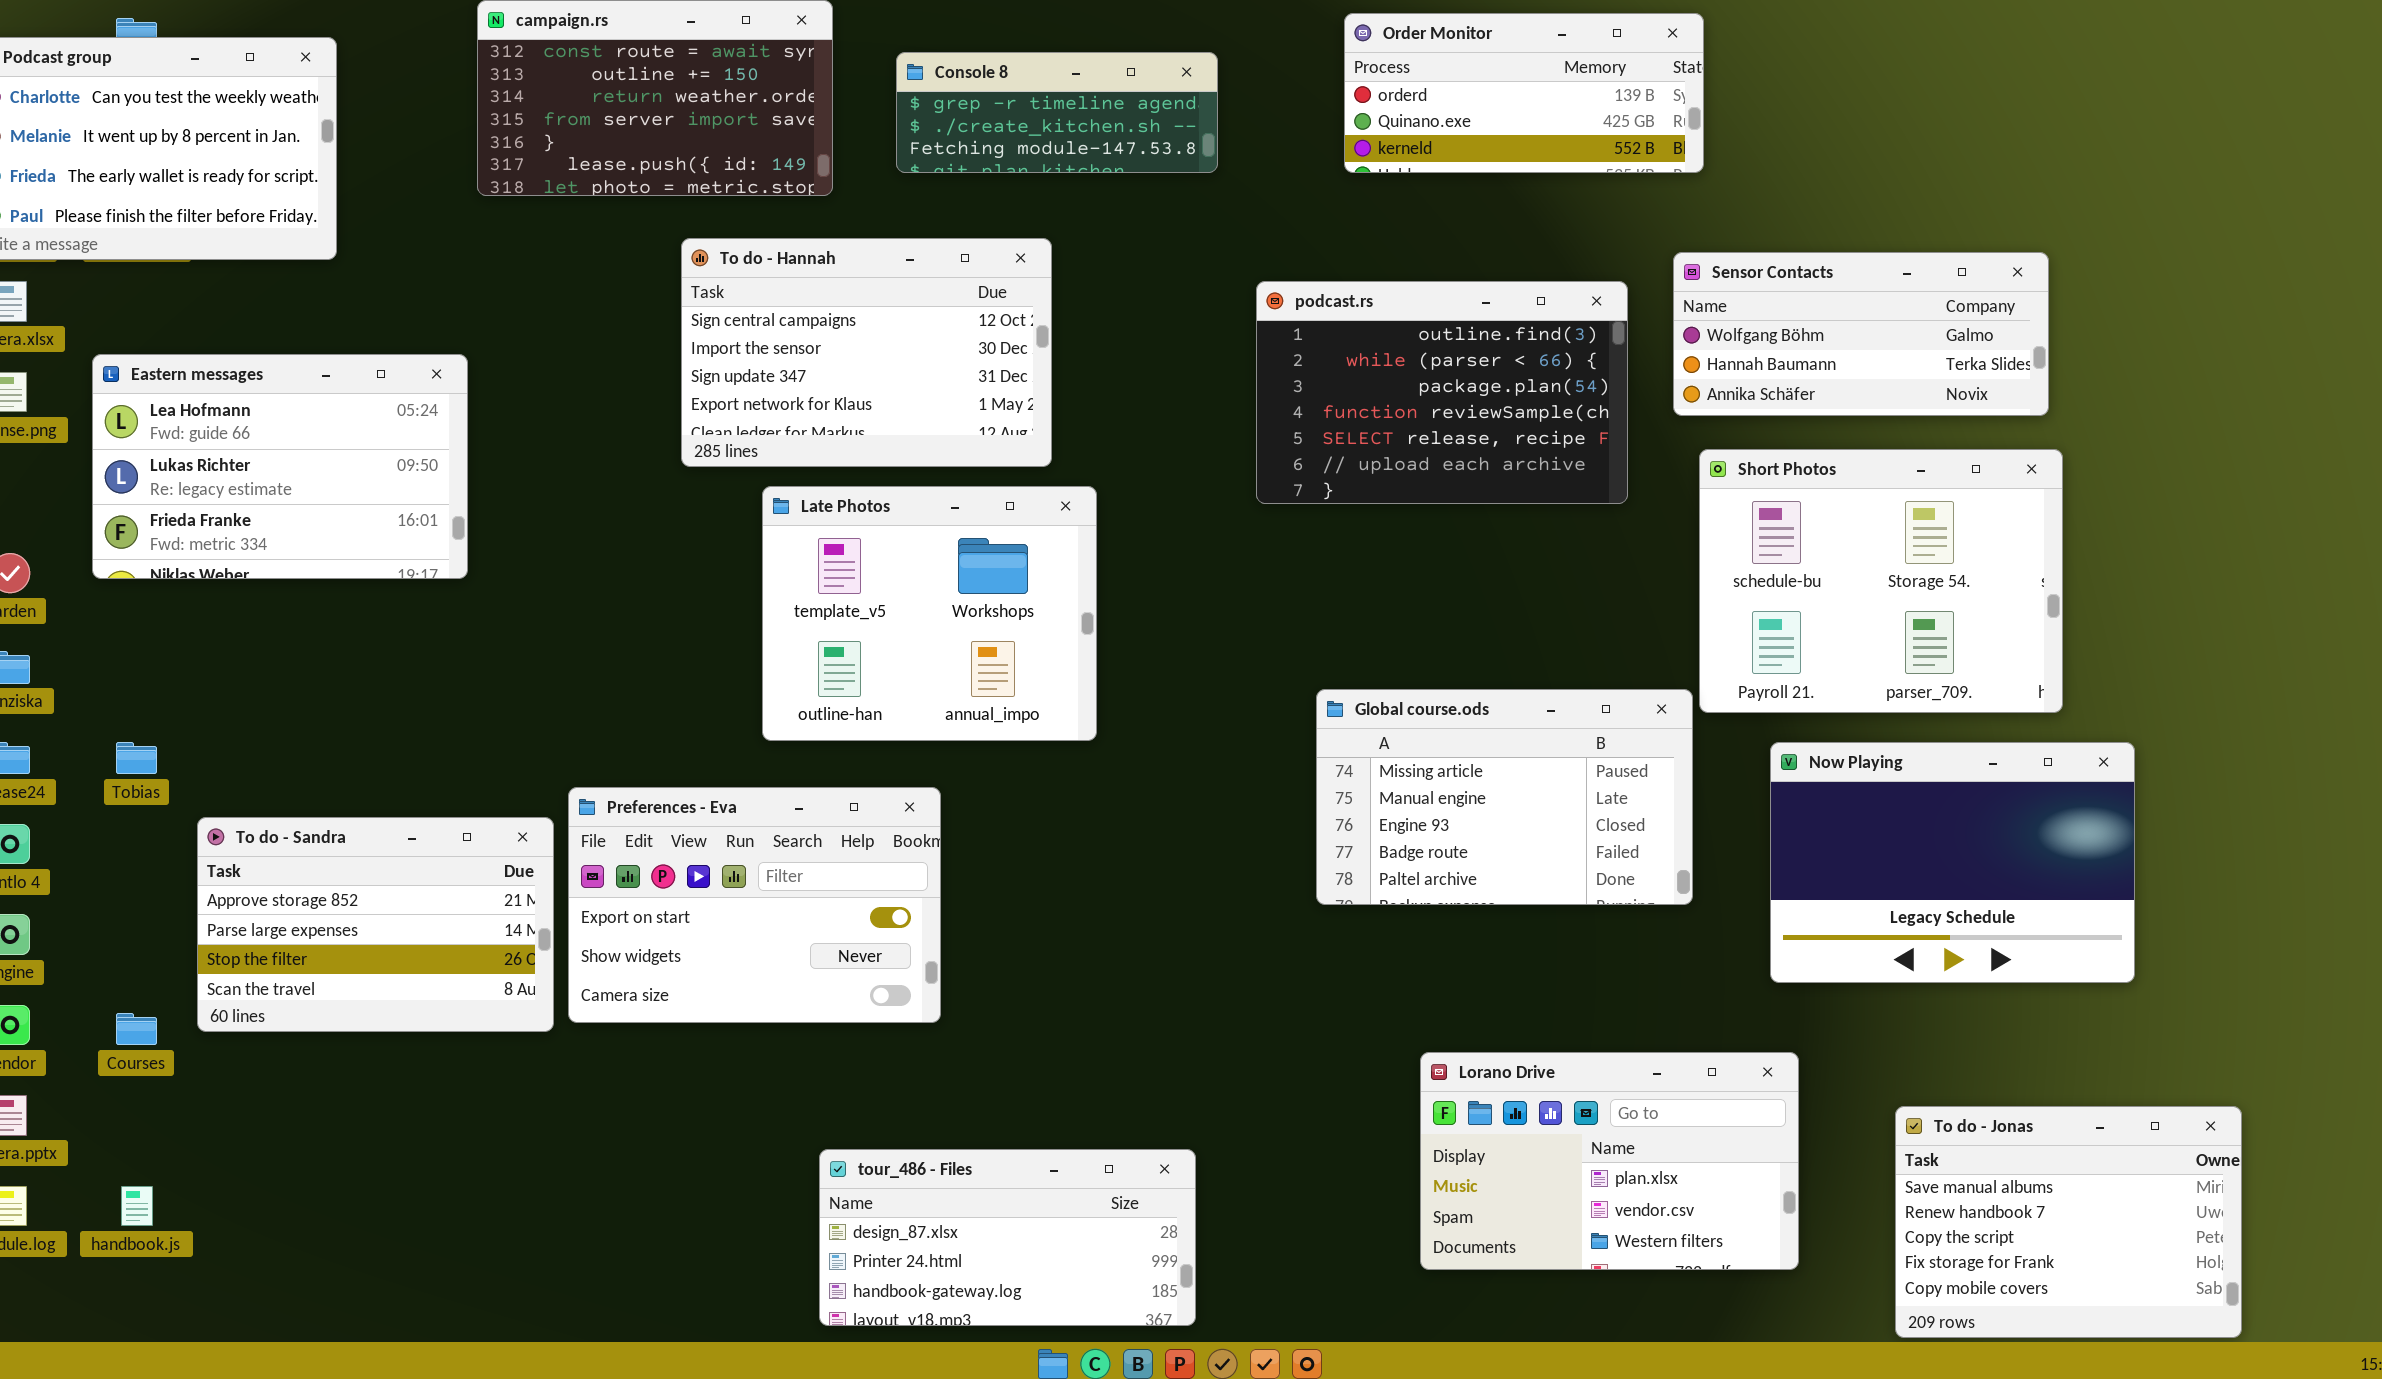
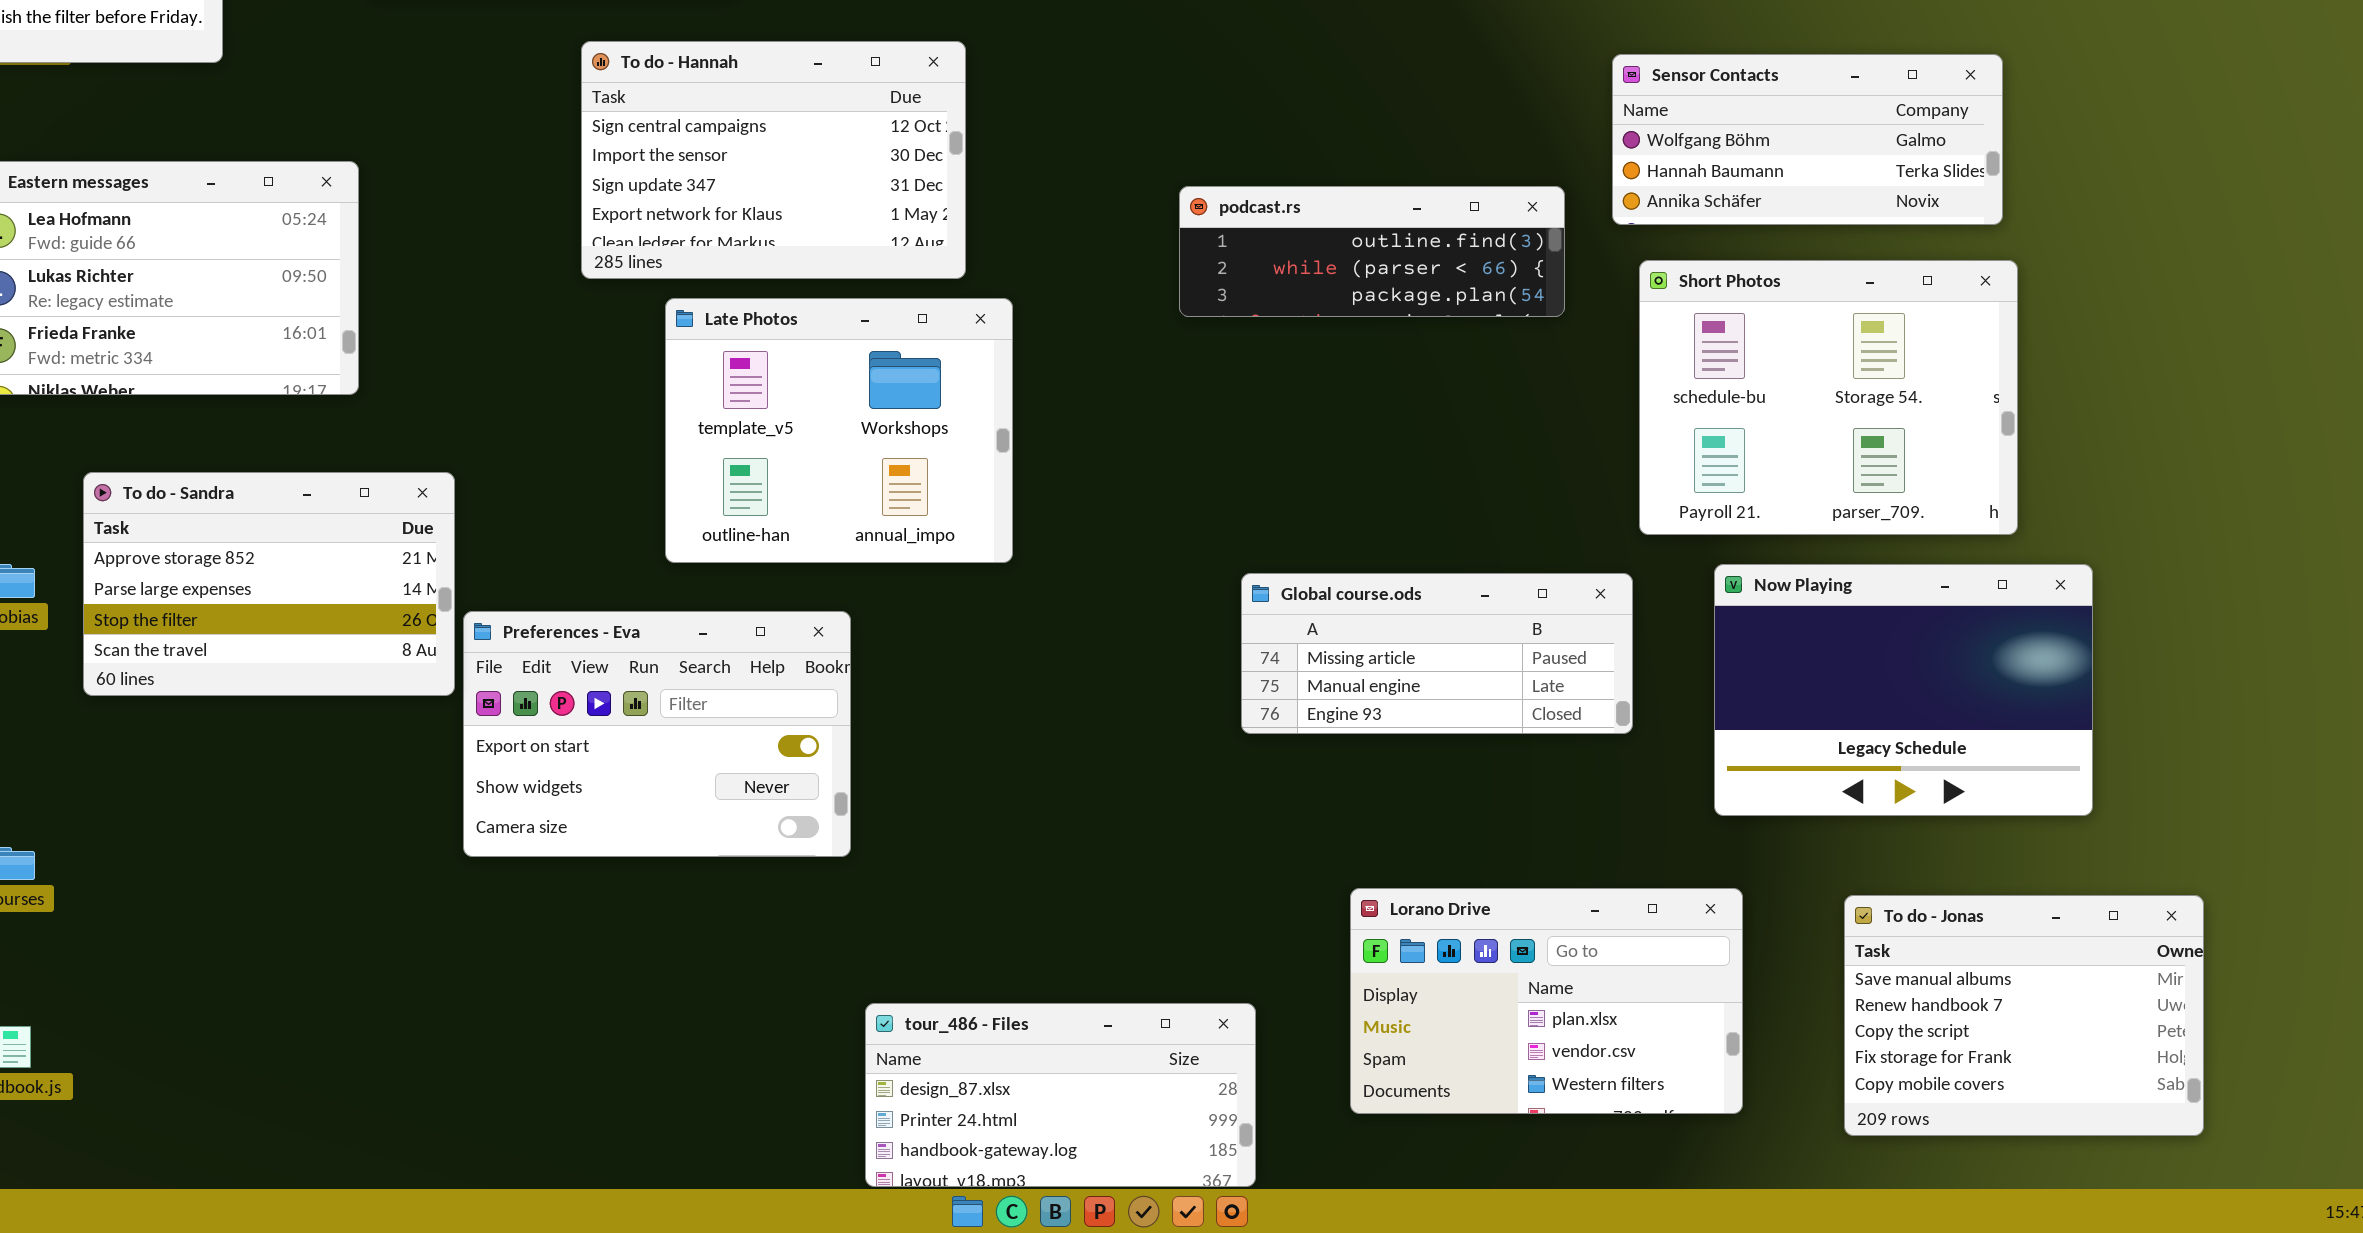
podcast.rs: [1256,281,1628,504] -> [1179,186,1565,317], resized
Global course.ods: [1316,689,1693,905] -> [1241,573,1633,734], resized
To do - Sandra: [197,817,554,1032] -> [83,472,455,696], moved
To do - Jonas: [1895,1106,2242,1338] -> [1844,895,2204,1136], moved
tour_486 - Files: [819,1149,1196,1326] -> [865,1003,1256,1187], moved

